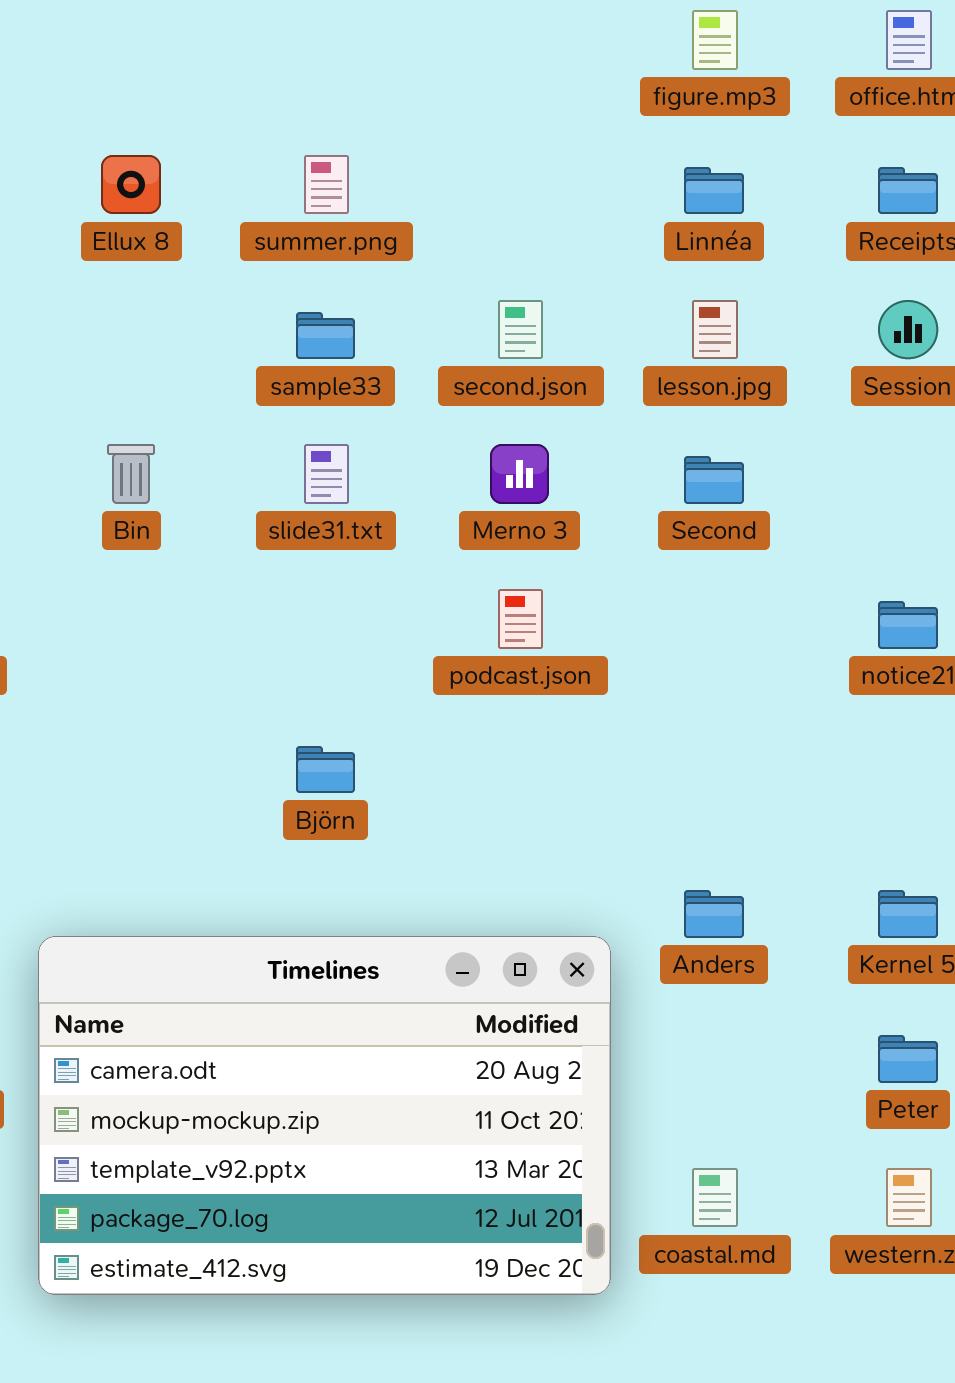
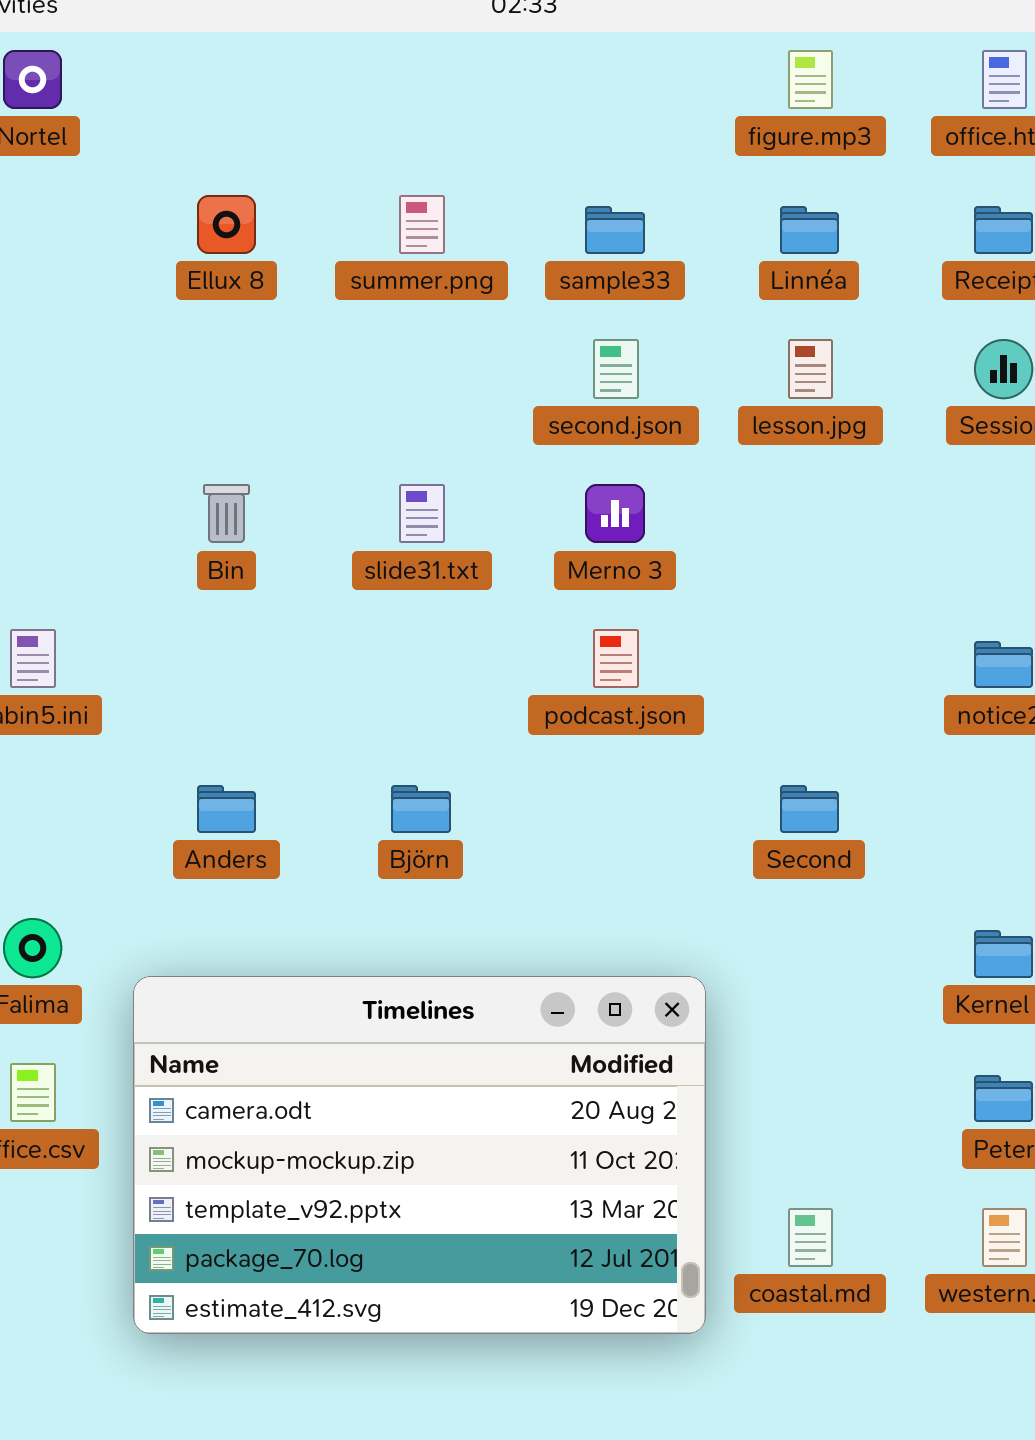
sample33: [296,312,355,359] -> [585,206,645,254], moved
Second: [684,456,744,504] -> [780,785,839,833], moved
Anders: [684,890,744,938] -> [197,785,256,833], moved

